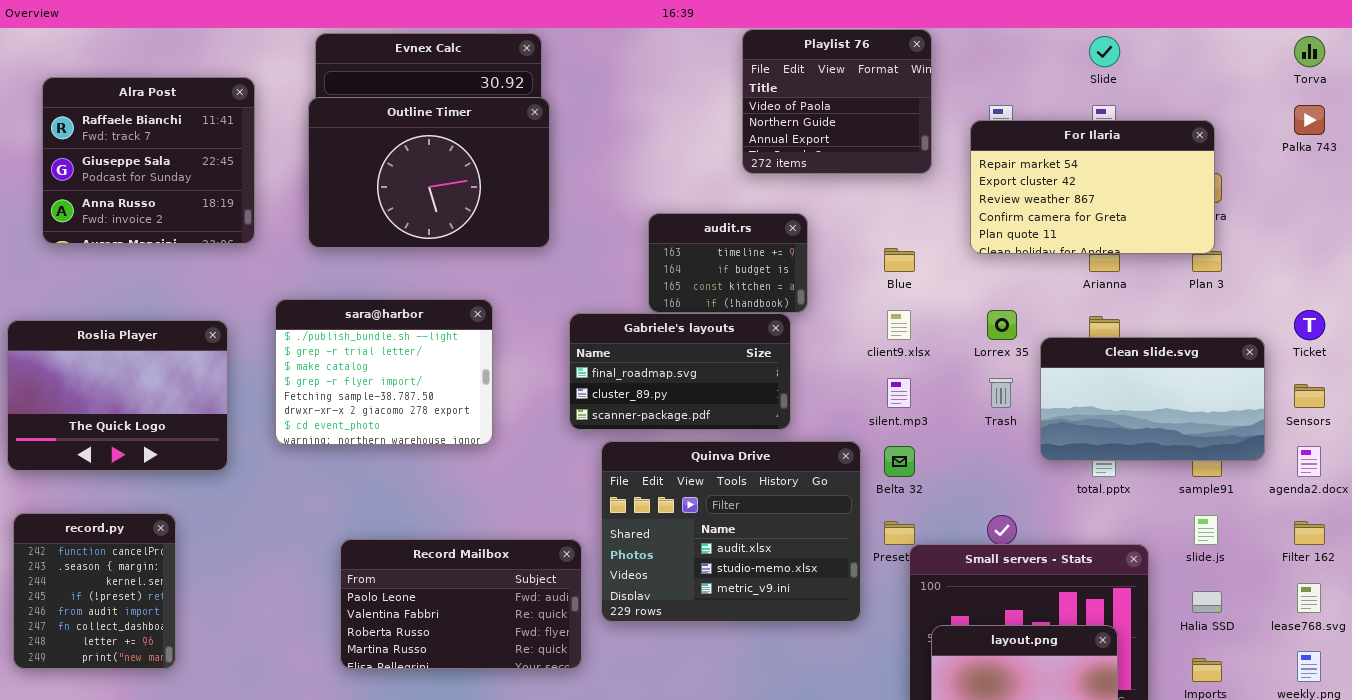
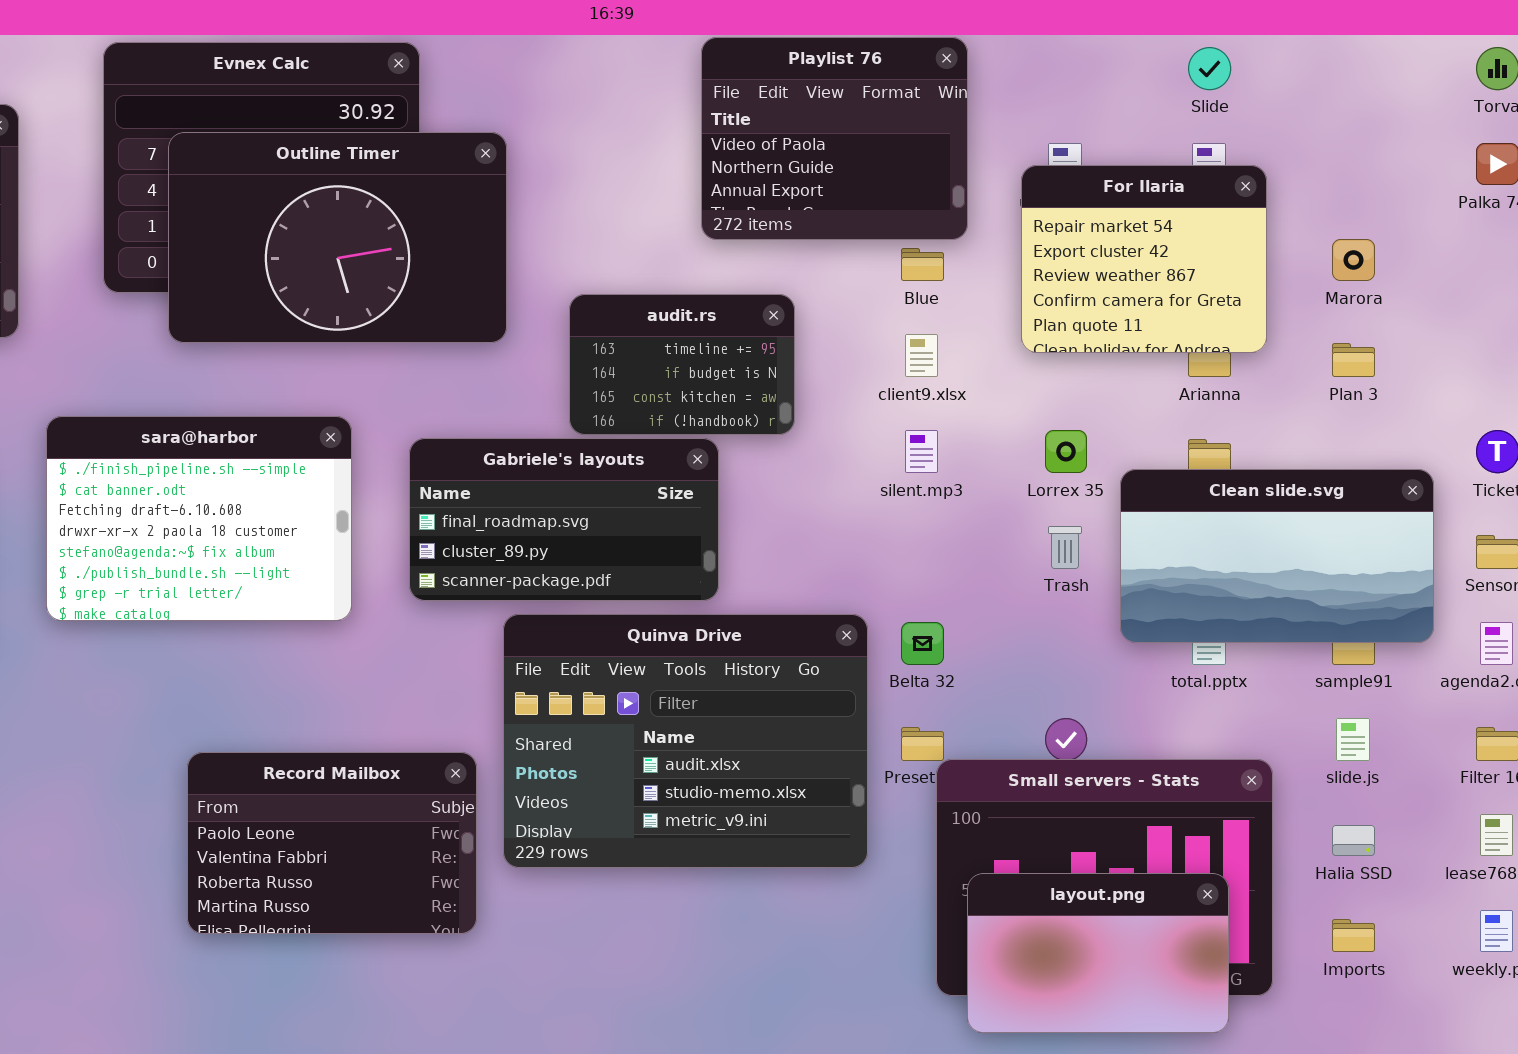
Outline Timer: [308,97,550,248] -> [168,132,507,343], moved
For Ilaria: [970,120,1215,254] -> [1021,165,1267,353], resized
Blue: [884,248,915,272] -> [901,248,944,281], moved
sara@harbor: [275,299,493,445] -> [46,416,352,621], scrolled up 5 rows
client9.xlsx: [887,310,911,340] -> [905,334,938,377], moved
Gabriele's layouts: [569,313,791,430] -> [409,438,719,601], moved
silent.mp3: [887,378,911,408] -> [905,430,938,473], moved
Record Mailbox: [340,539,582,669] -> [187,752,477,934], resized

